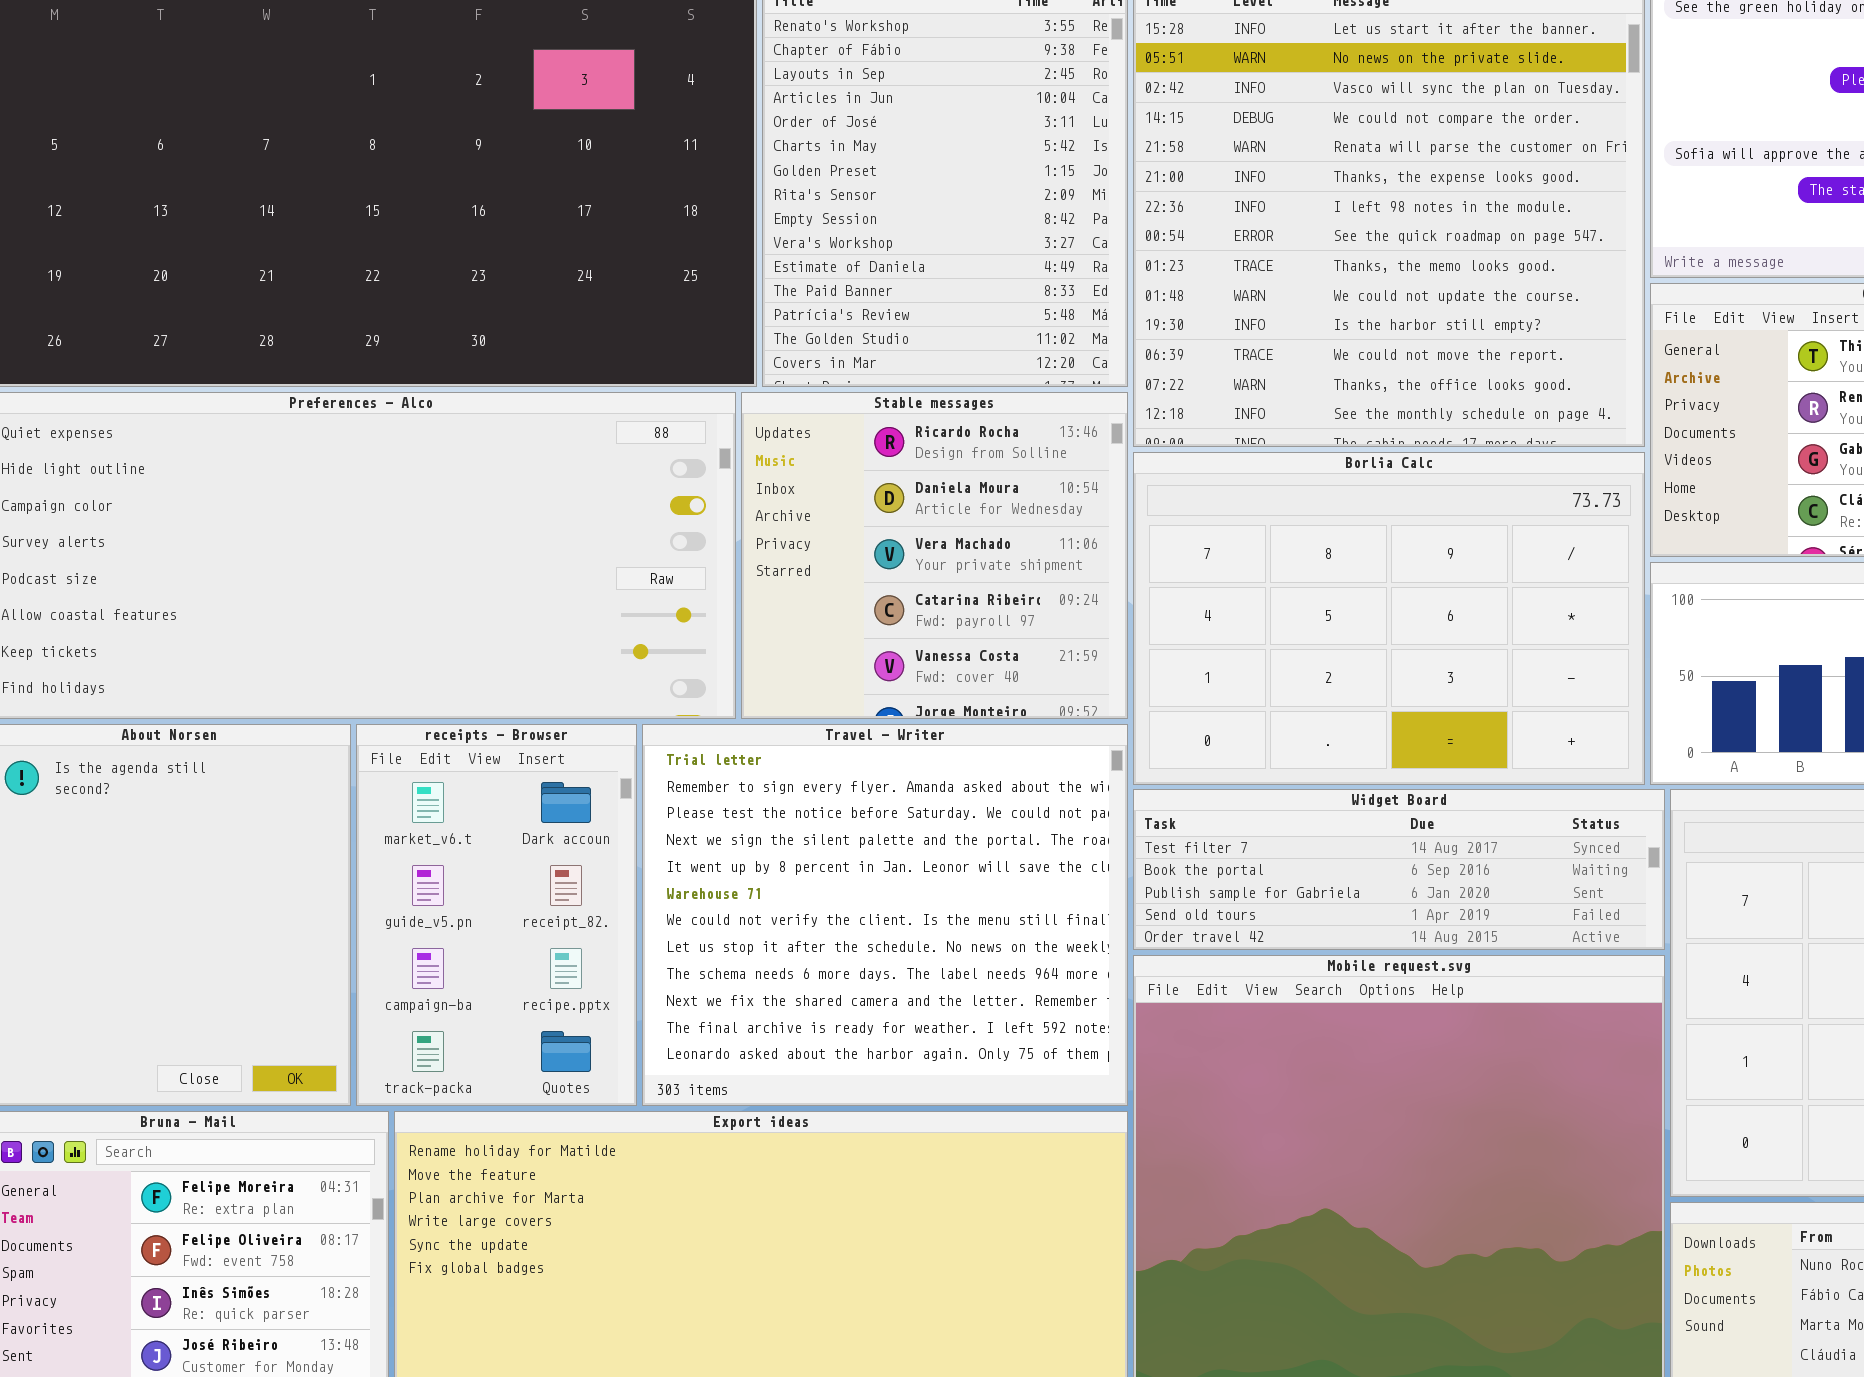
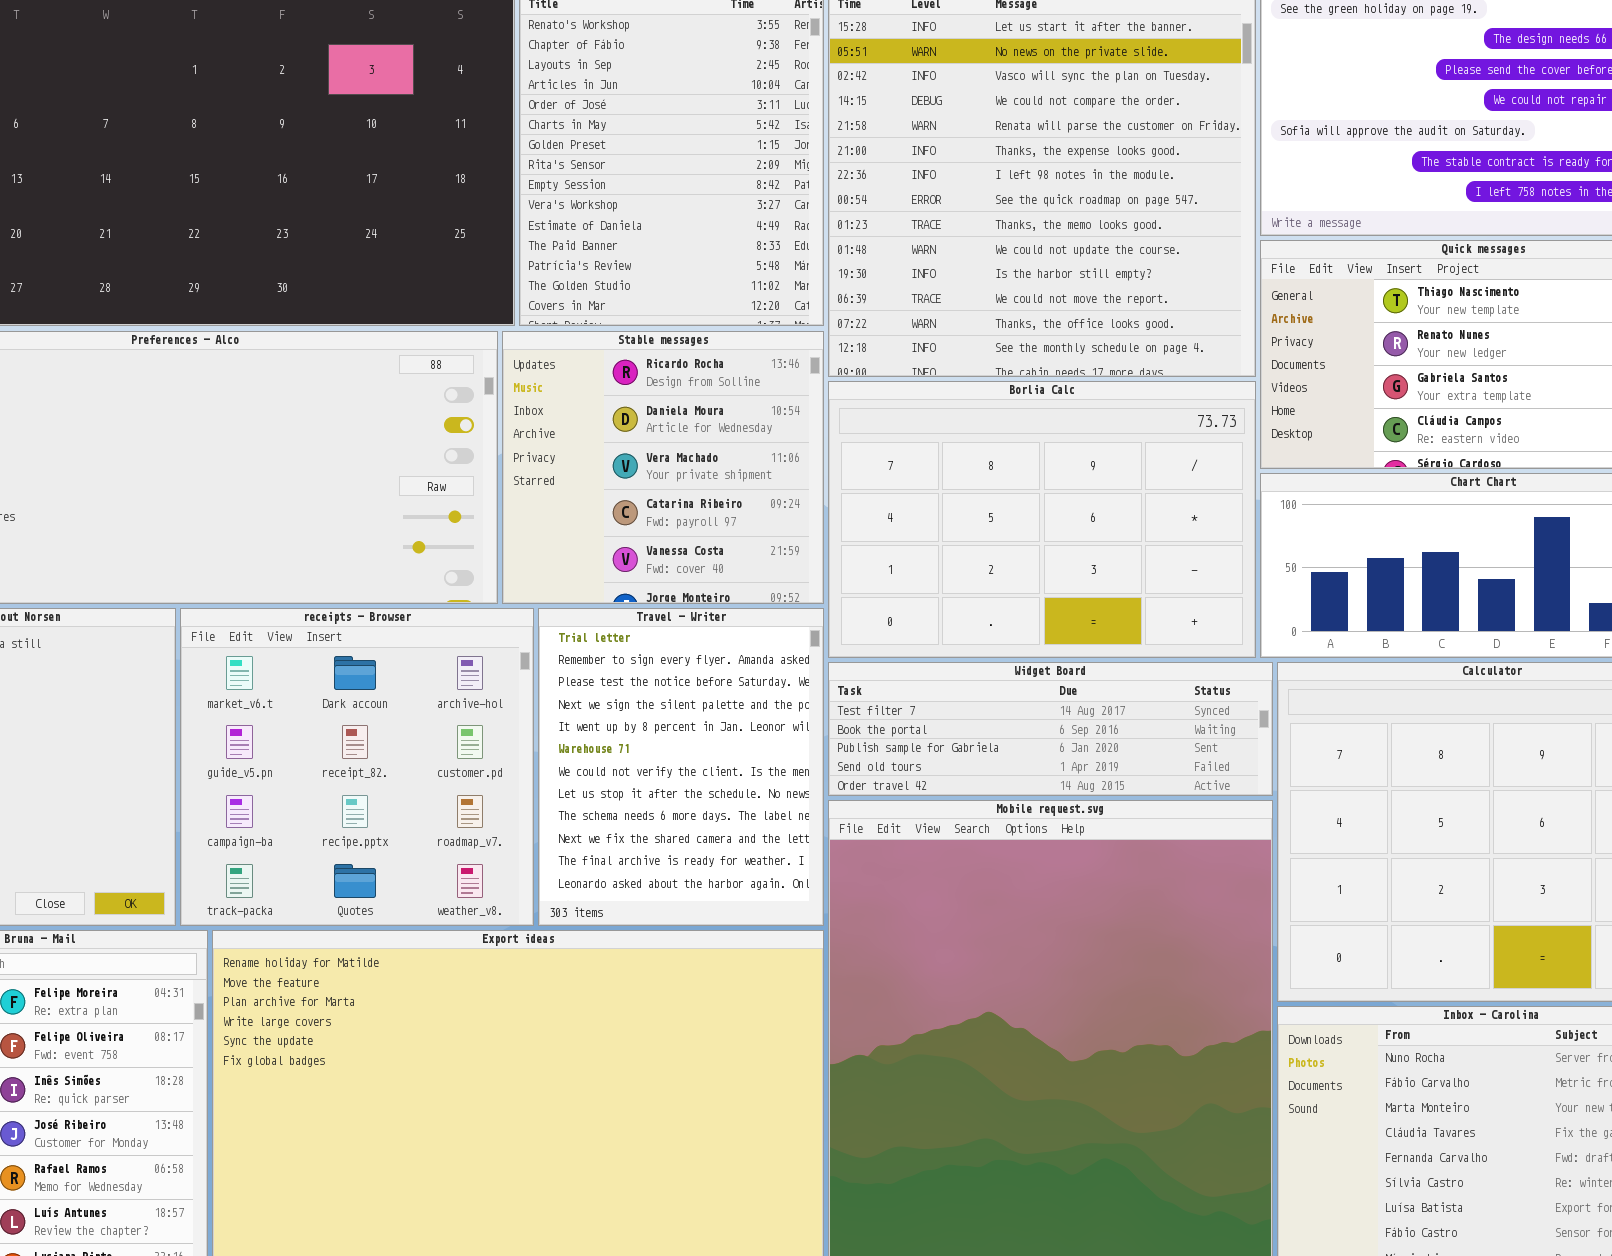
receipts - Browser: [356,724,637,1106] -> [180,608,534,926], resized
Travel - Writer: [642,724,1128,1106] -> [538,608,824,926], resized

